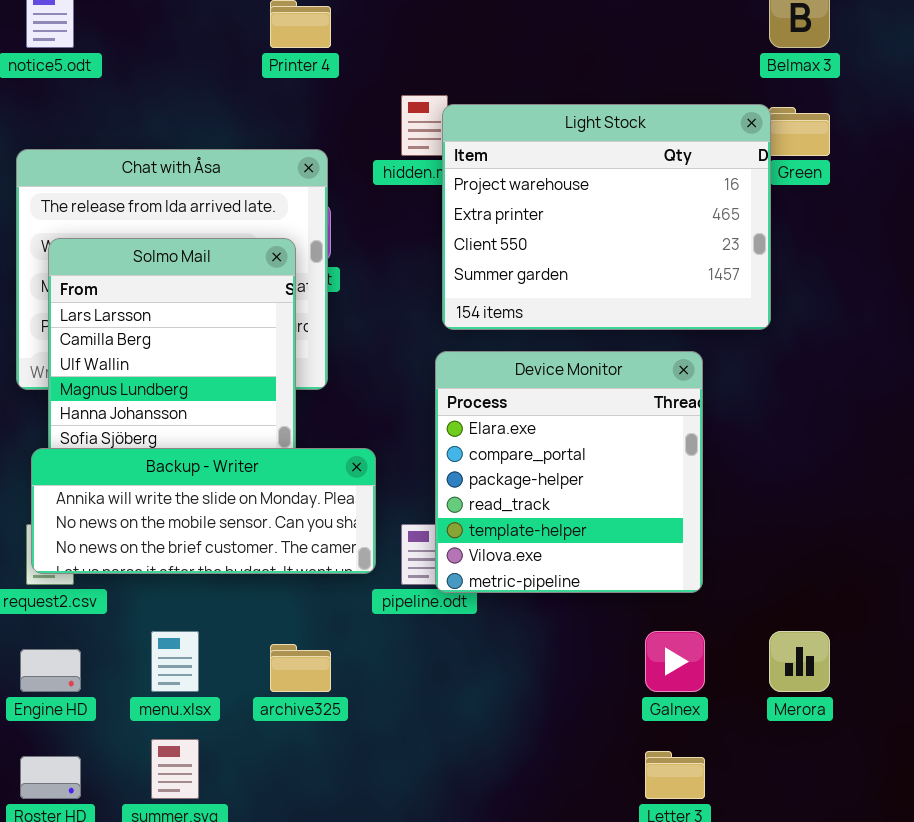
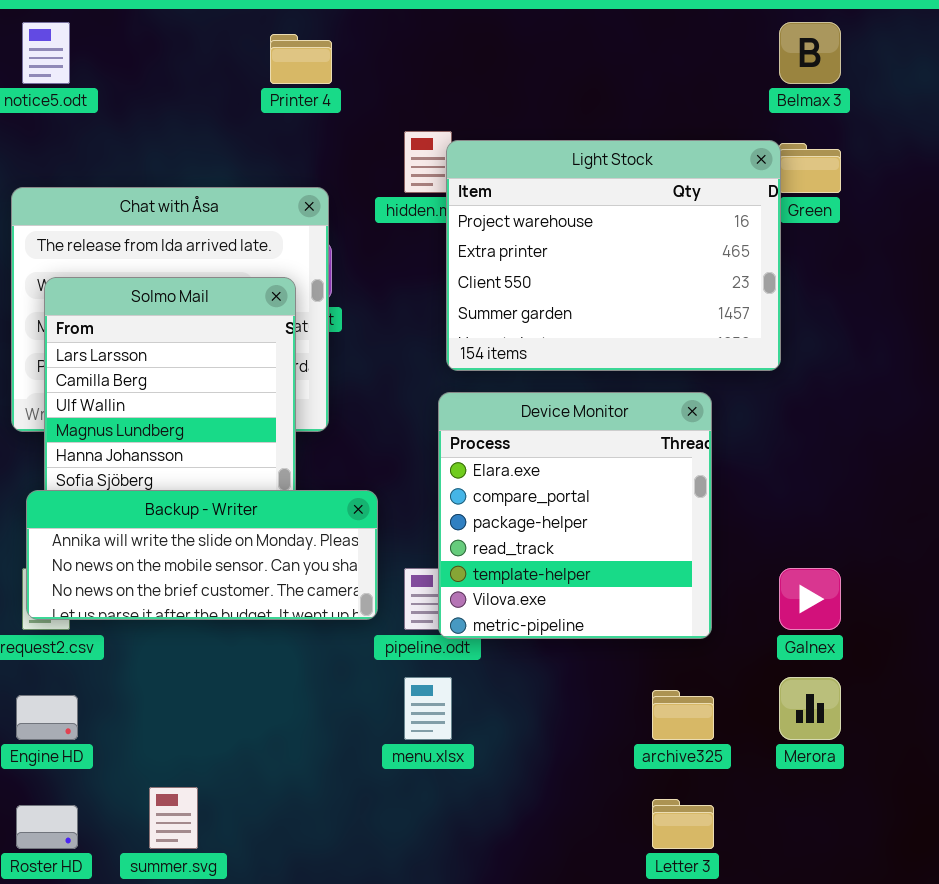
menu.xlsx: [151,631,199,692] -> [404,677,452,740], moved
Galnex: [645,631,705,692] -> [779,568,841,630], moved
archive325: [270,644,331,692] -> [652,690,714,740], moved

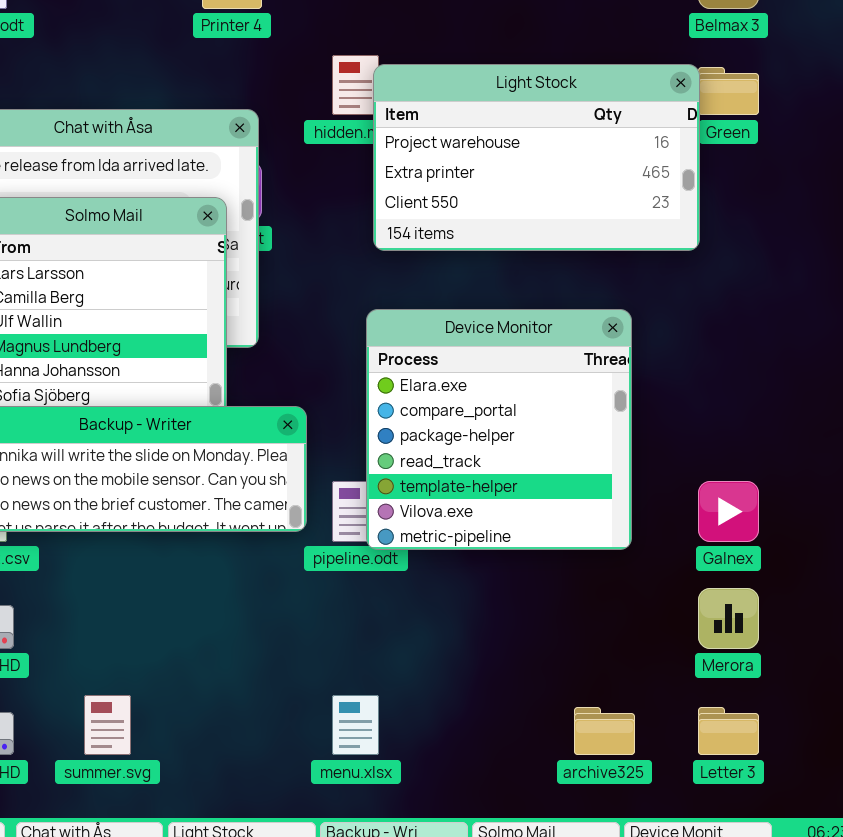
Light Stock: [446,140,781,371] -> [373,64,700,251], resized
menu.xlsx: [404,677,452,740] -> [332,695,379,755], moved
archive325: [652,690,714,740] -> [574,707,635,755], moved
Letter 3: [652,799,714,849] -> [698,707,759,755], moved

